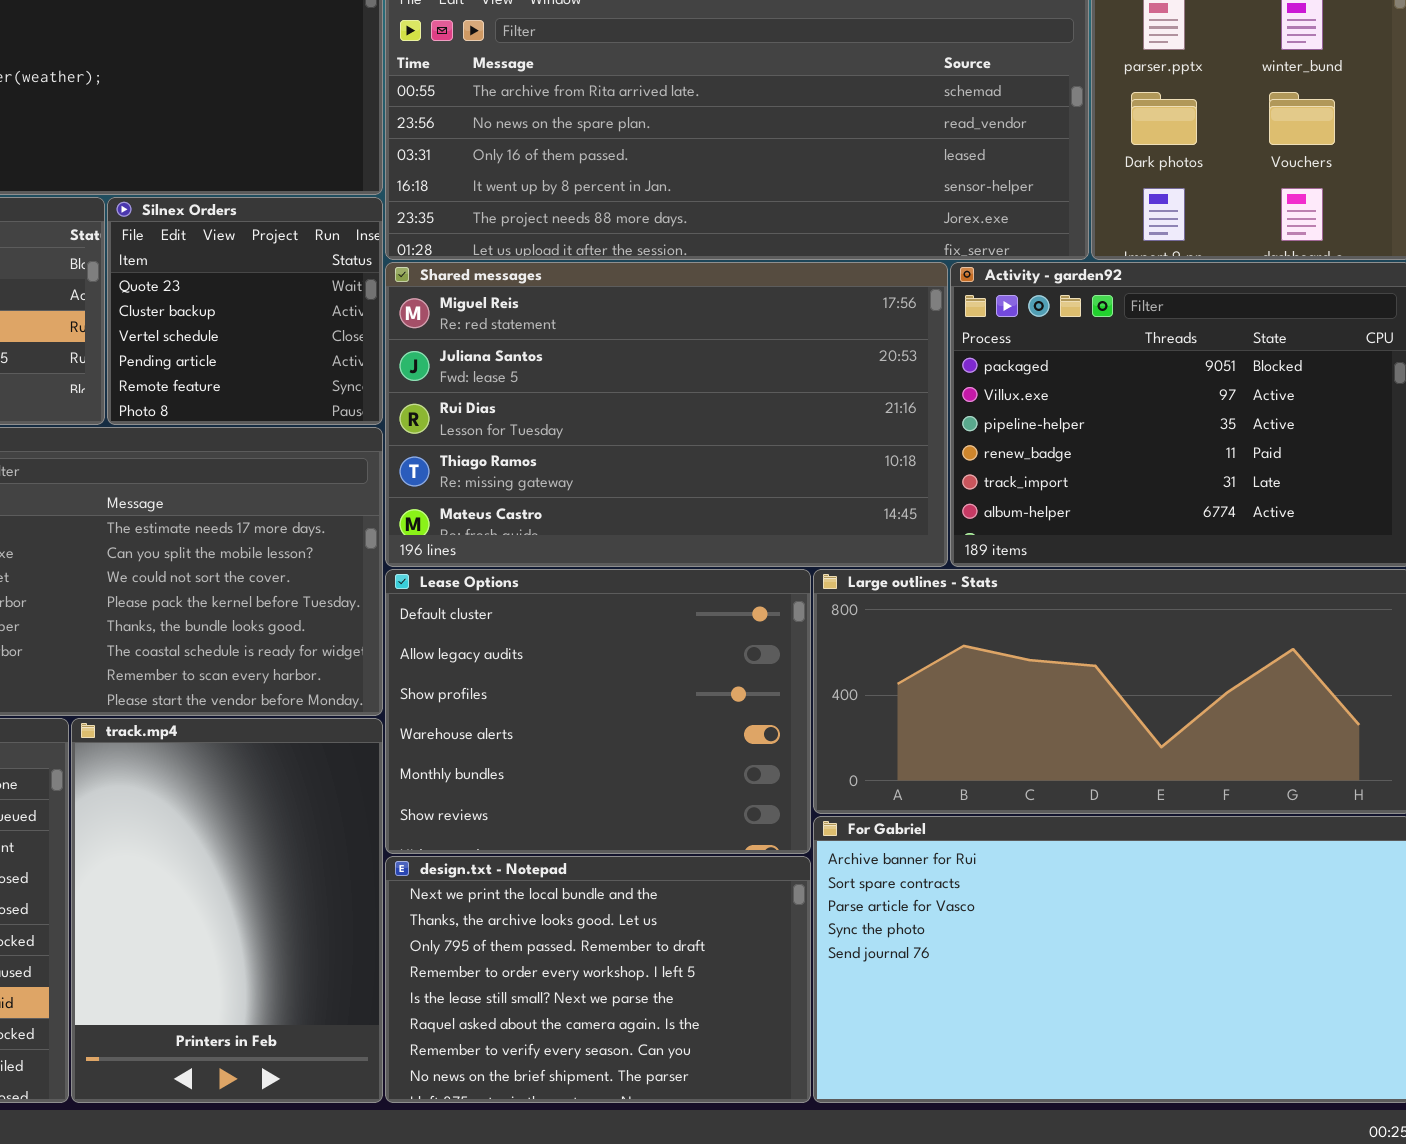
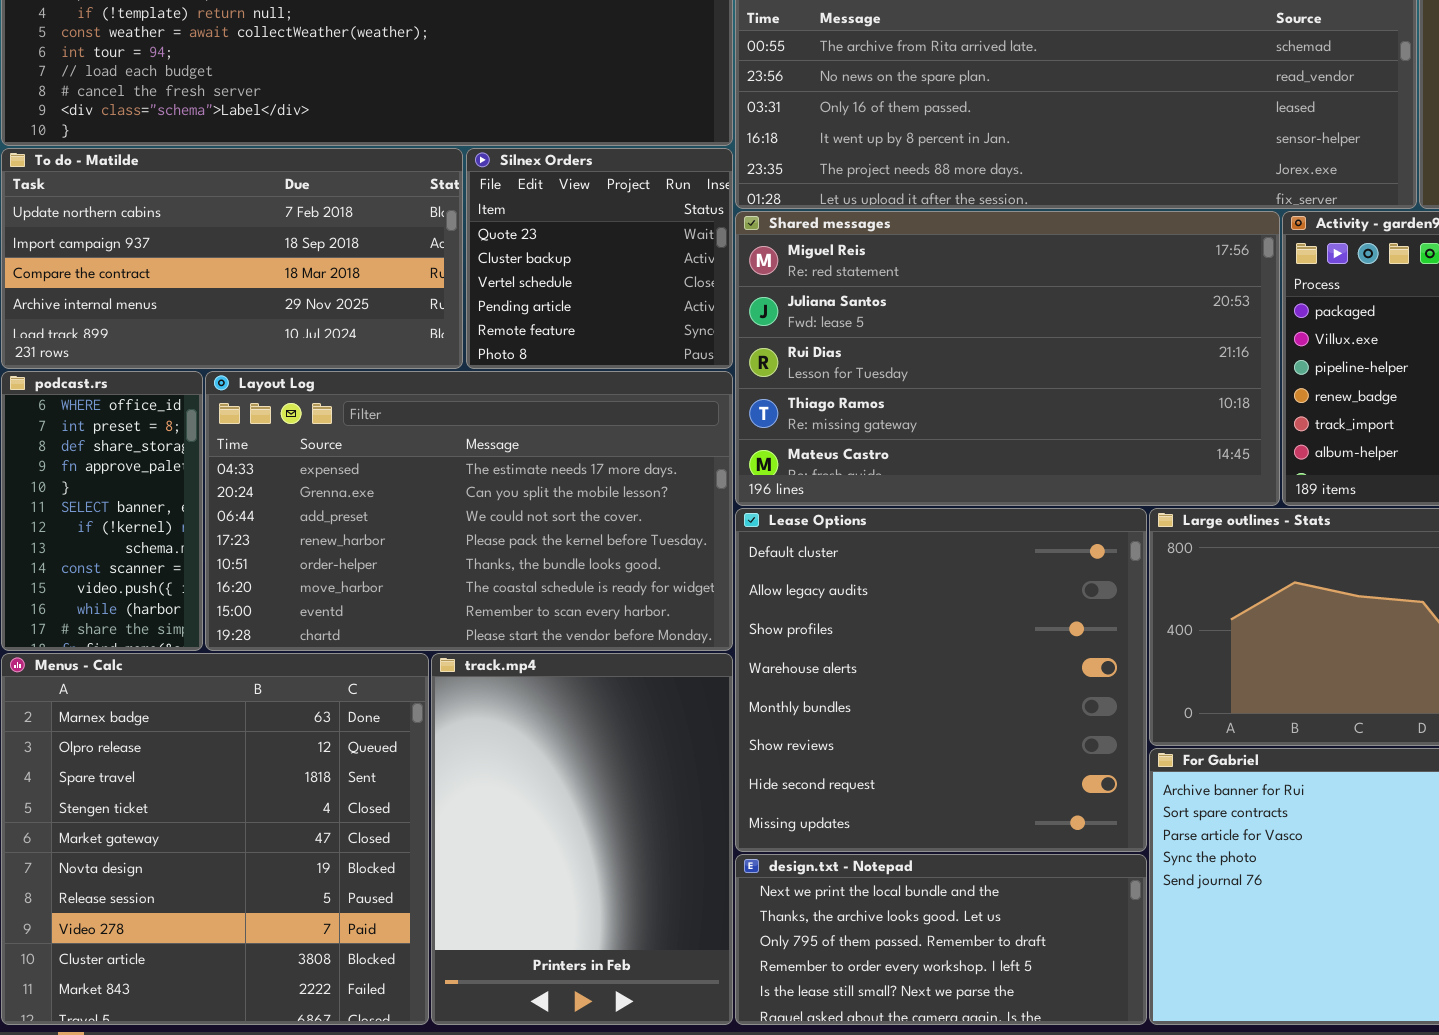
Lease Options: [385,569,811,854] -> [735,508,1147,852], resized
design.txt - Notepad: [385,856,811,1103] -> [735,854,1147,1025], resized

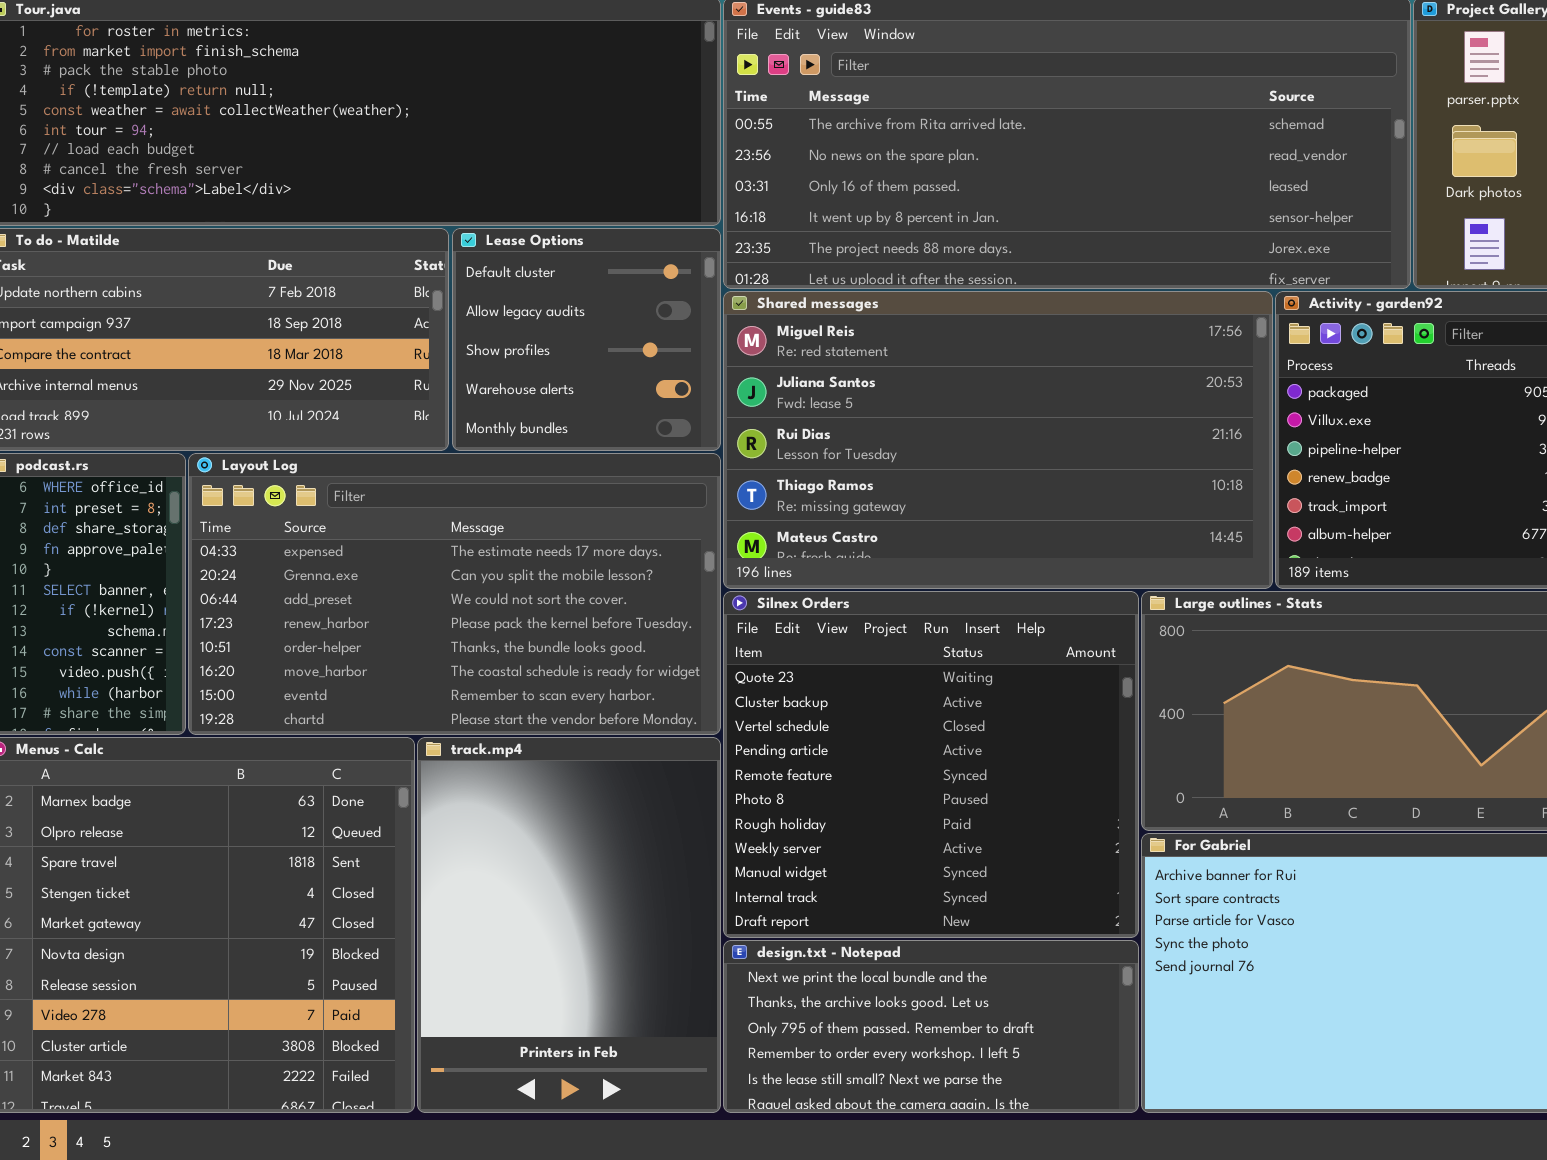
Silnex Orders: [466,148,733,369] -> [723,591,1139,938], moved, resized
Lease Options: [735,508,1147,852] -> [452,228,721,451], moved, resized

